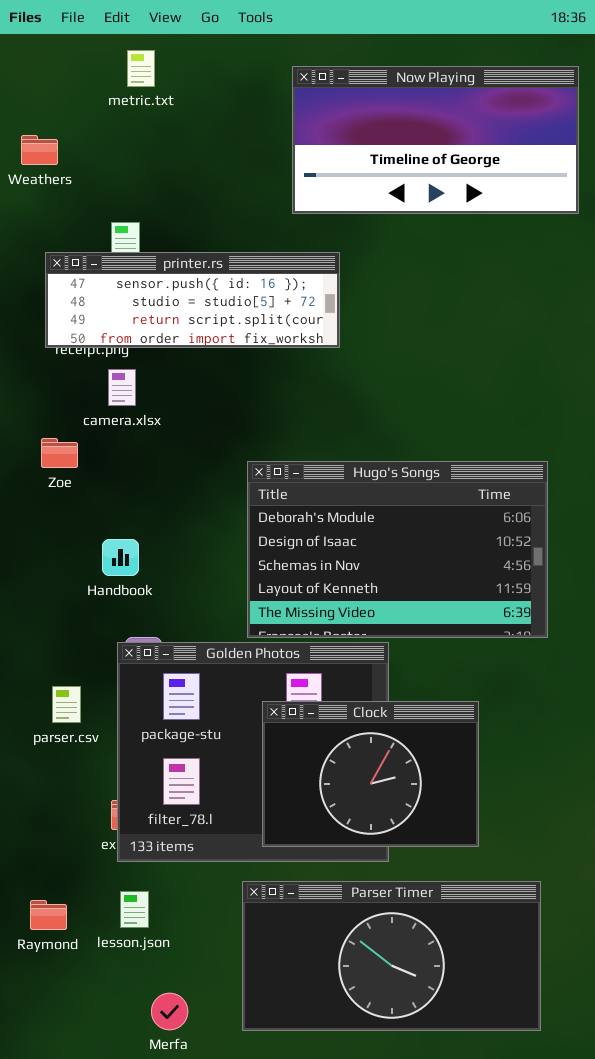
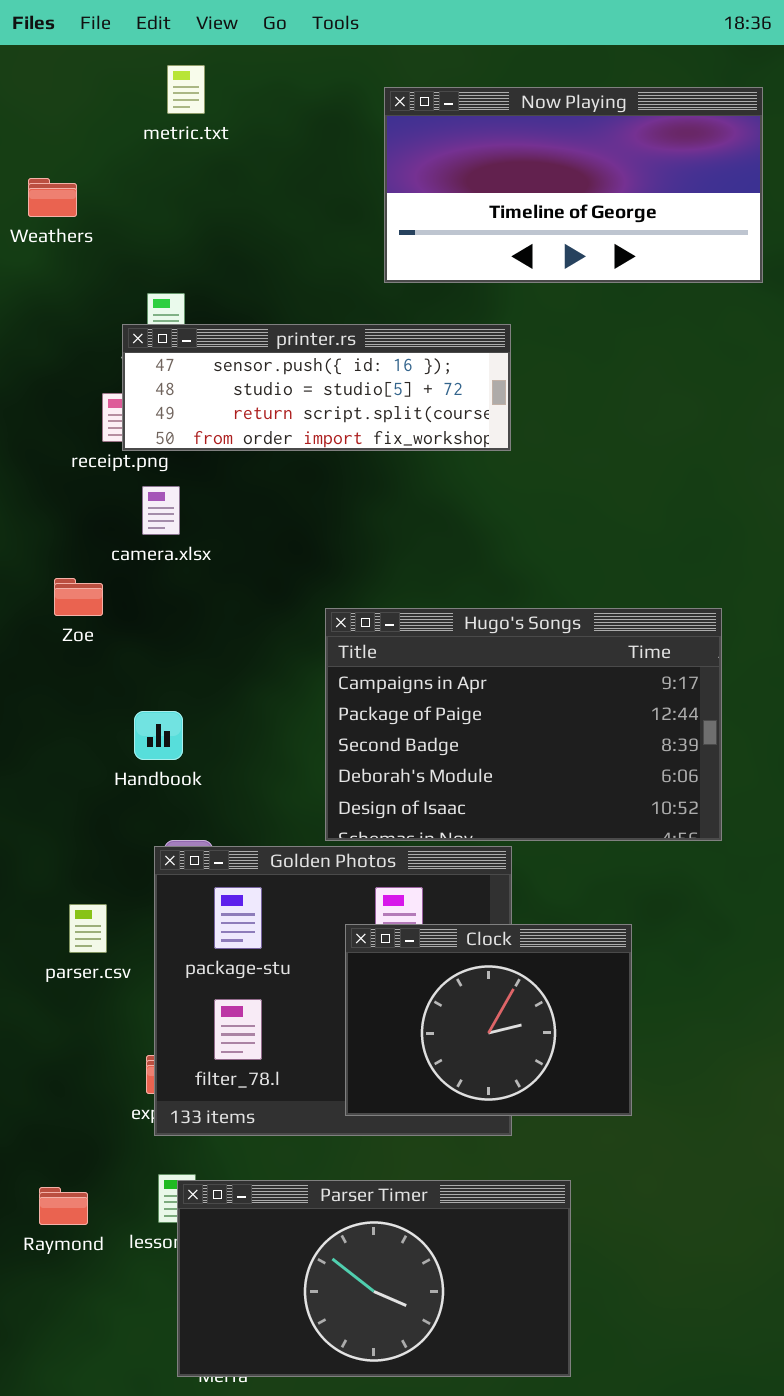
printer.rs: [45,252,340,348] -> [122,324,511,451], moved
Hugo's Songs: [247,461,548,638] -> [325,608,722,841], scrolled up 3 rows
Parser Timer: [242,881,541,1031] -> [177,1180,571,1377], moved

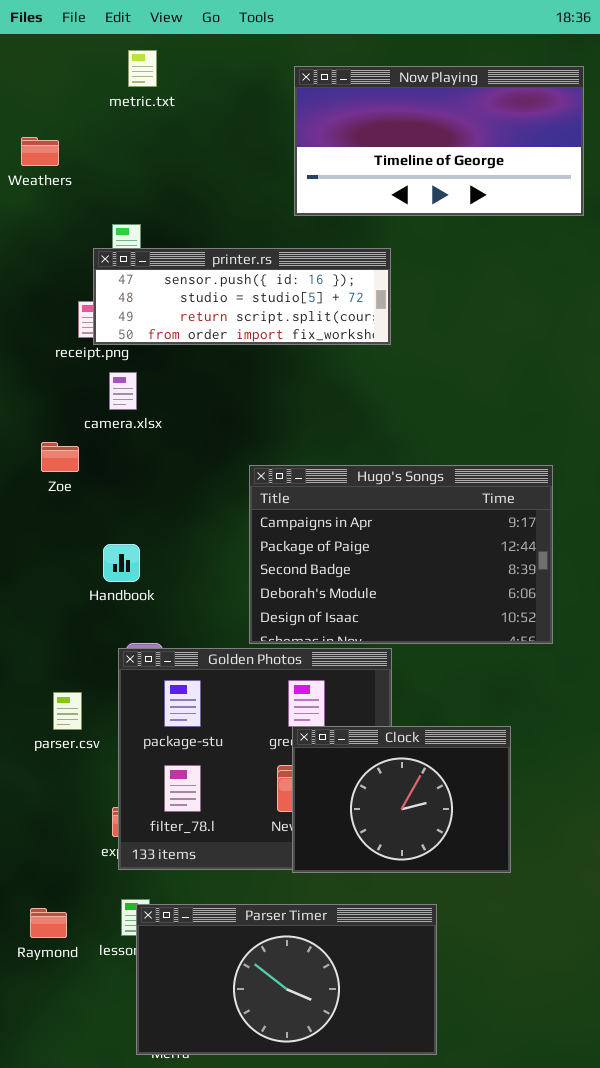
Clock: [345,924,632,1116] -> [292,726,511,873], moved

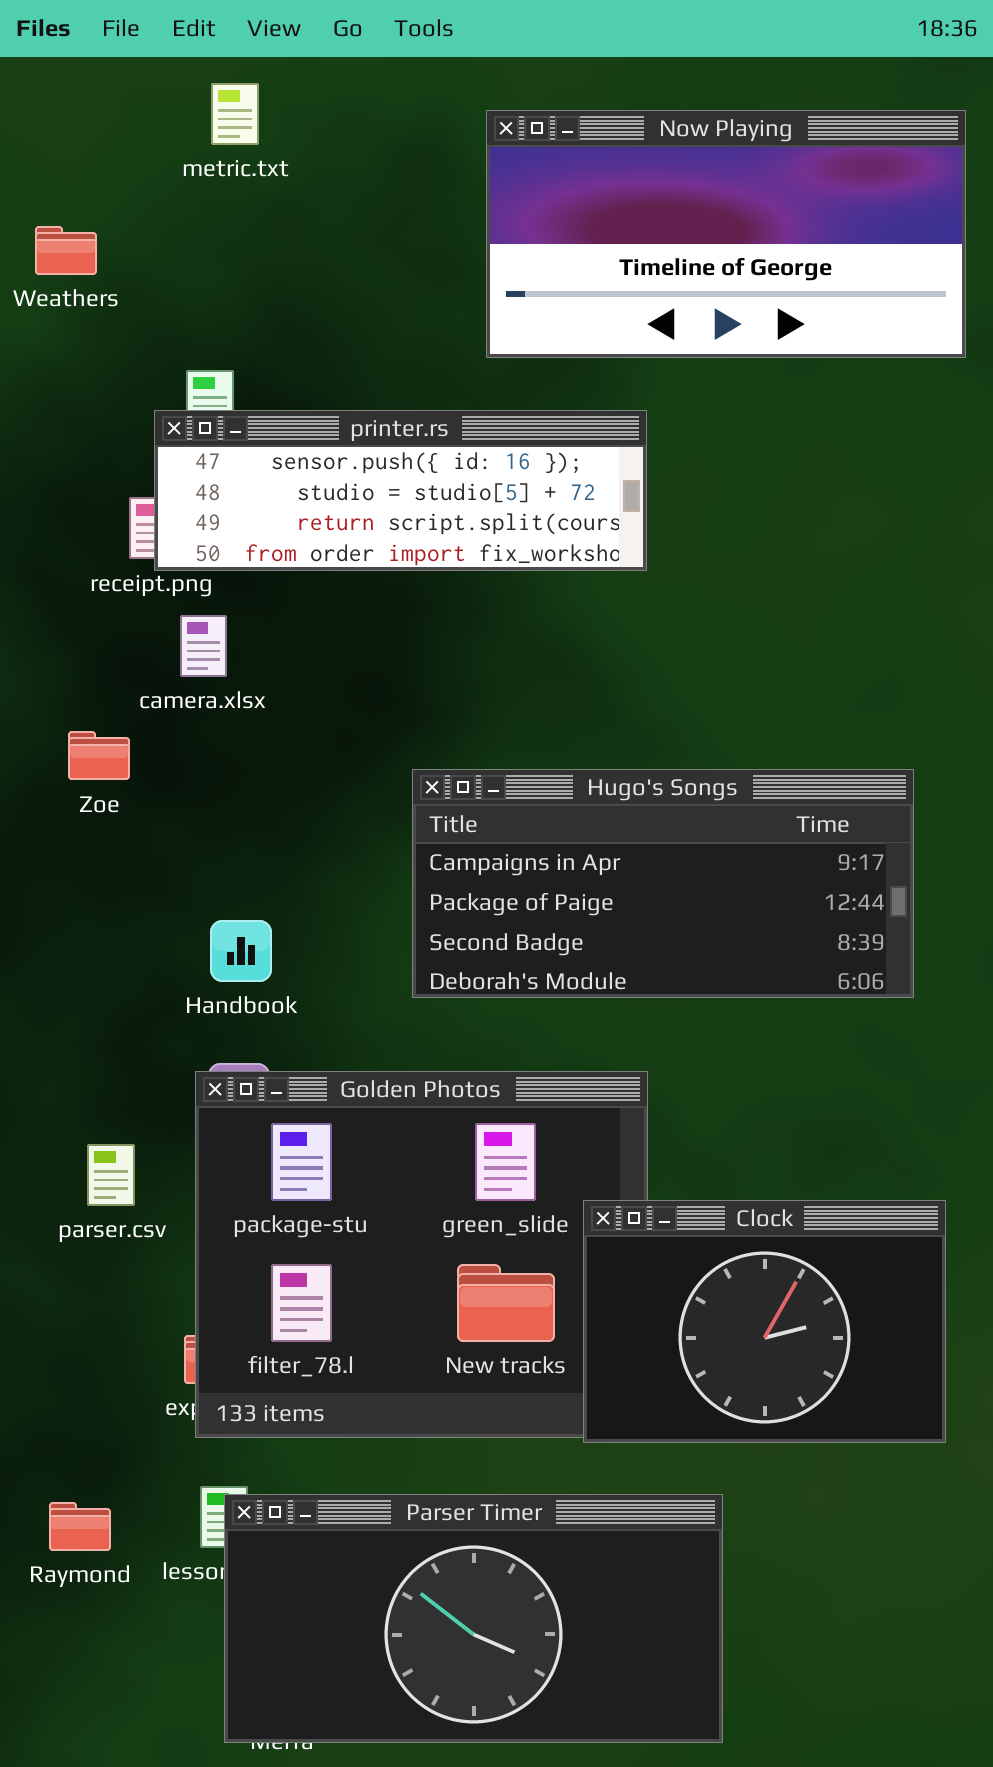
Hugo's Songs: [249,465,553,644] -> [412,769,914,998], resized
Handbook: [103,544,140,582] -> [210,920,272,982], moved
Clock: [292,726,511,873] -> [583,1200,946,1443], moved

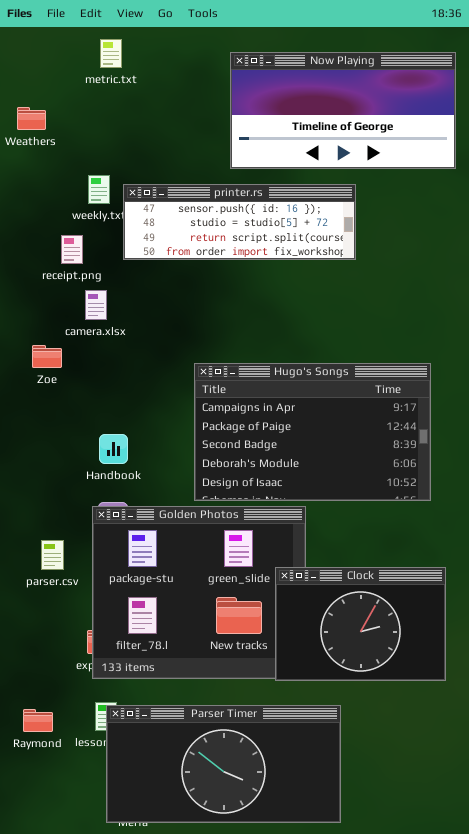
printer.rs: [154,410,647,571] -> [123,184,356,260], moved
Hugo's Songs: [412,769,914,998] -> [194,363,431,501], resized

